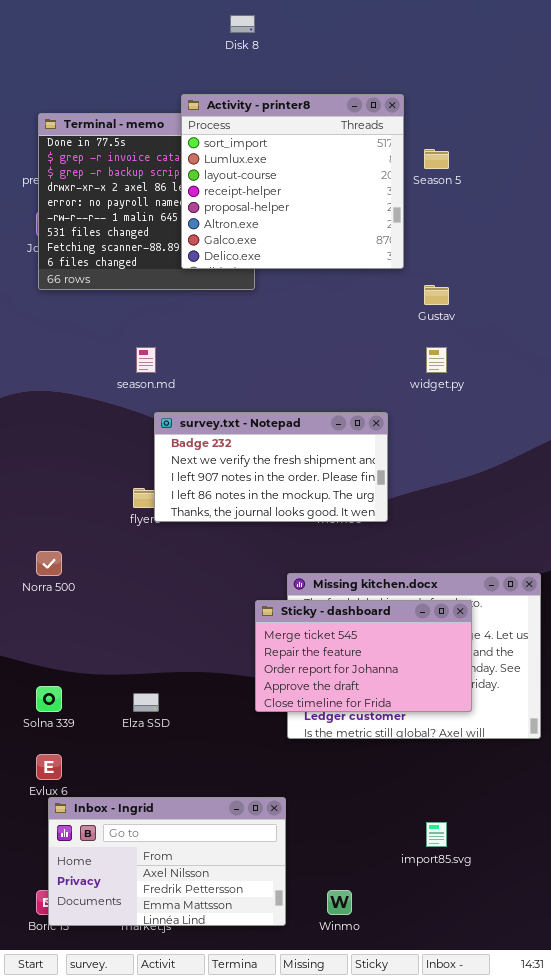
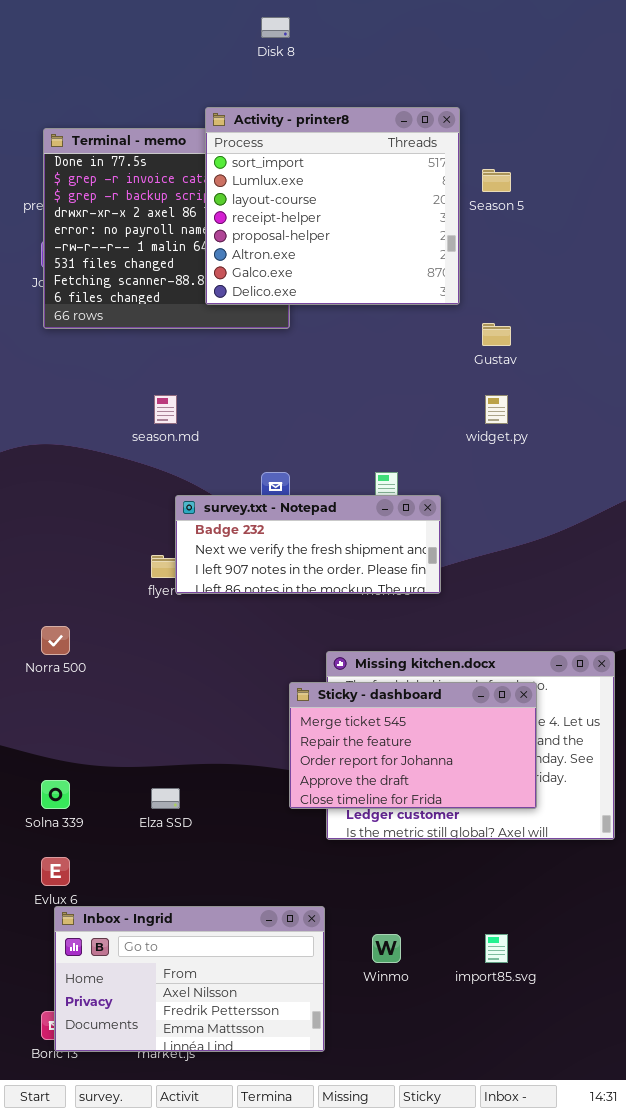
survey.txt - Notepad: [154,412,388,522] -> [175,495,441,594], resized
Winmo: [327,890,352,915] -> [372,934,401,963], moved

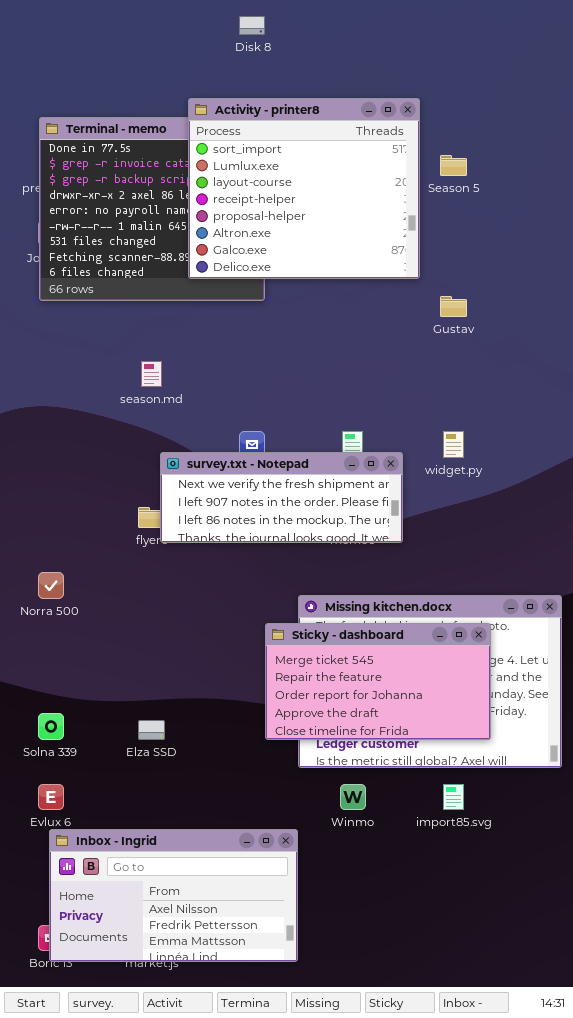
widget.py: [485,395,508,424] -> [443,431,464,458], moved
survey.txt - Notepad: [175,495,441,594] -> [160,452,403,543], scrolled down 1 row
Winmo: [372,934,401,963] -> [340,784,366,810], moved
import85.svg: [485,934,508,963] -> [443,784,464,810], moved

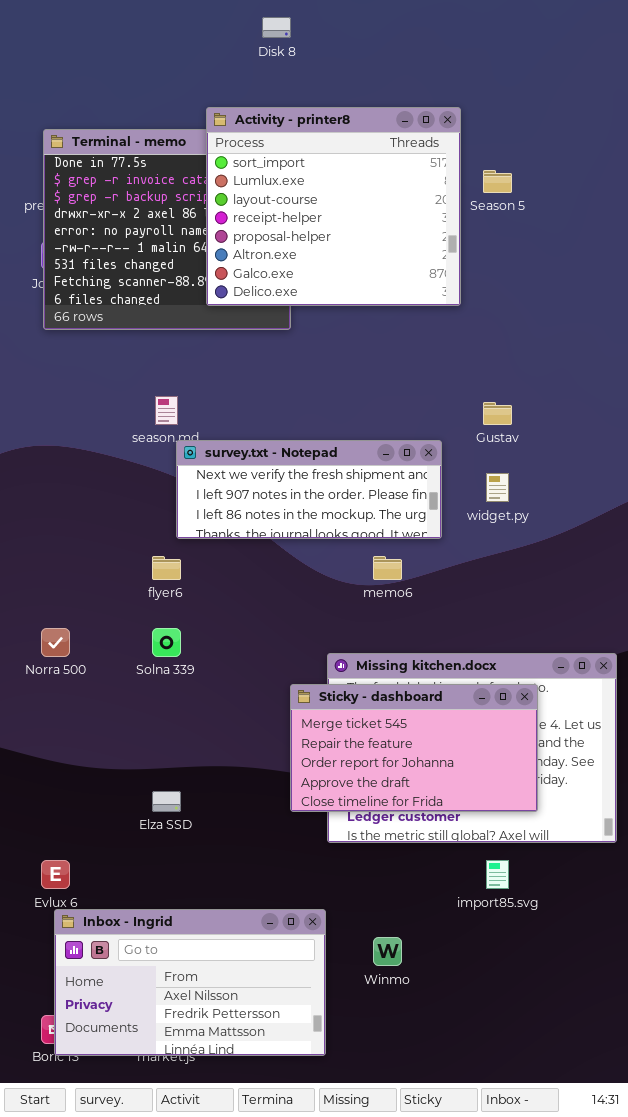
Gustav: [440,296,467,317] -> [483,402,512,425], moved
survey.txt - Notepad: [160,452,403,543] -> [176,440,442,539], moved
Solna 339: [38,713,64,740] -> [152,628,181,657], moved
Winmo: [340,784,366,810] -> [373,937,402,966], moved

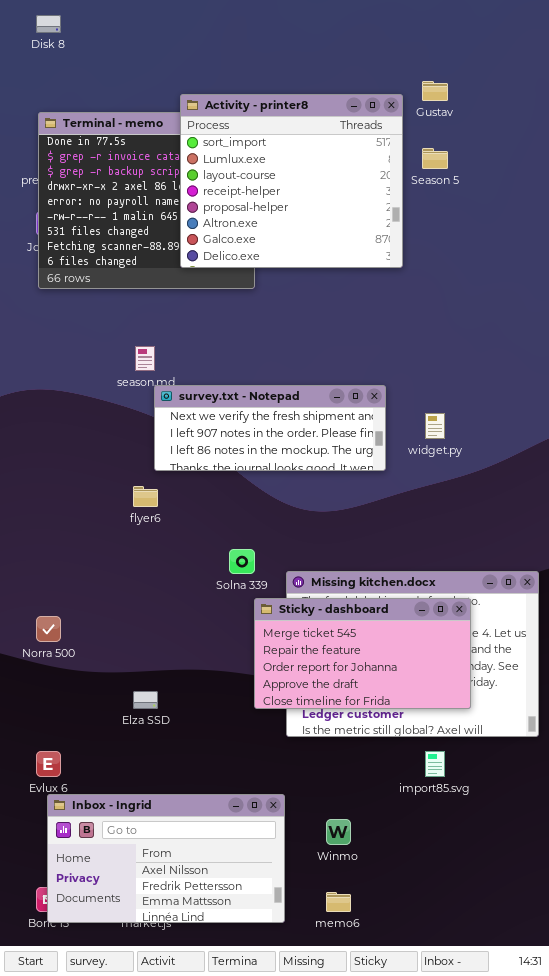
Disk 8: [262,17,291,38] -> [36,15,61,33], moved
Gustav: [483,402,512,425] -> [422,81,448,101], moved
memo6: [373,556,402,580] -> [326,892,351,912], moved
Norra 500: [41,628,70,657] -> [36,616,61,642], moved
Solna 339: [152,628,181,657] -> [229,549,255,574], moved

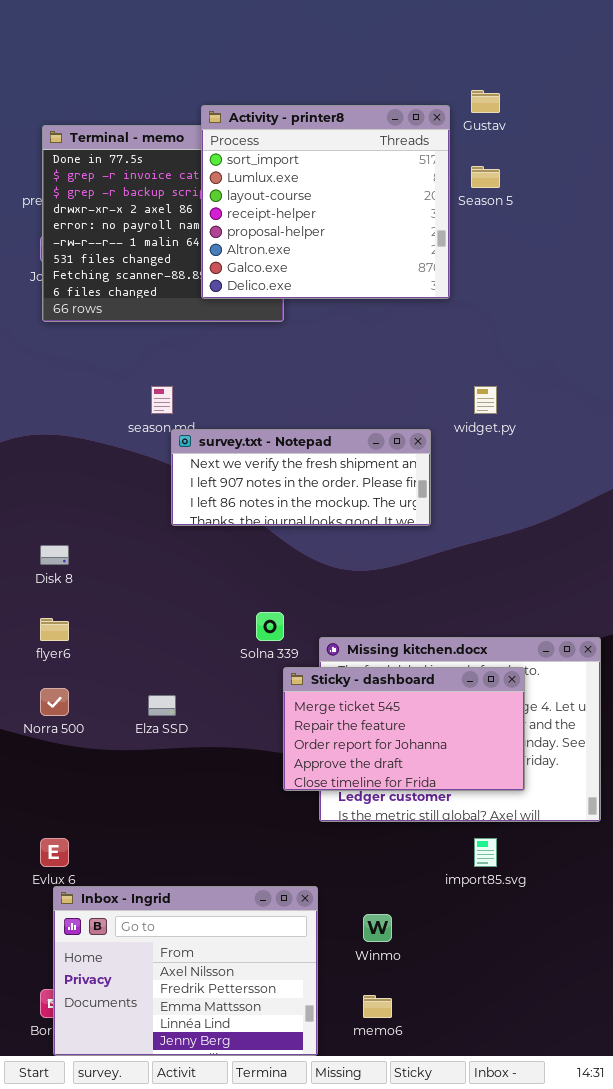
Disk 8: [36,15,61,33] -> [40,545,69,565], moved
widget.py: [425,413,445,439] -> [474,386,497,414], moved
flyer6: [133,486,158,507] -> [40,618,69,641], moved
Elza SSD: [133,691,158,709] -> [148,695,176,716], moved
Inbox - Ingrid: [47,794,285,923] -> [53,886,318,1056], resized

